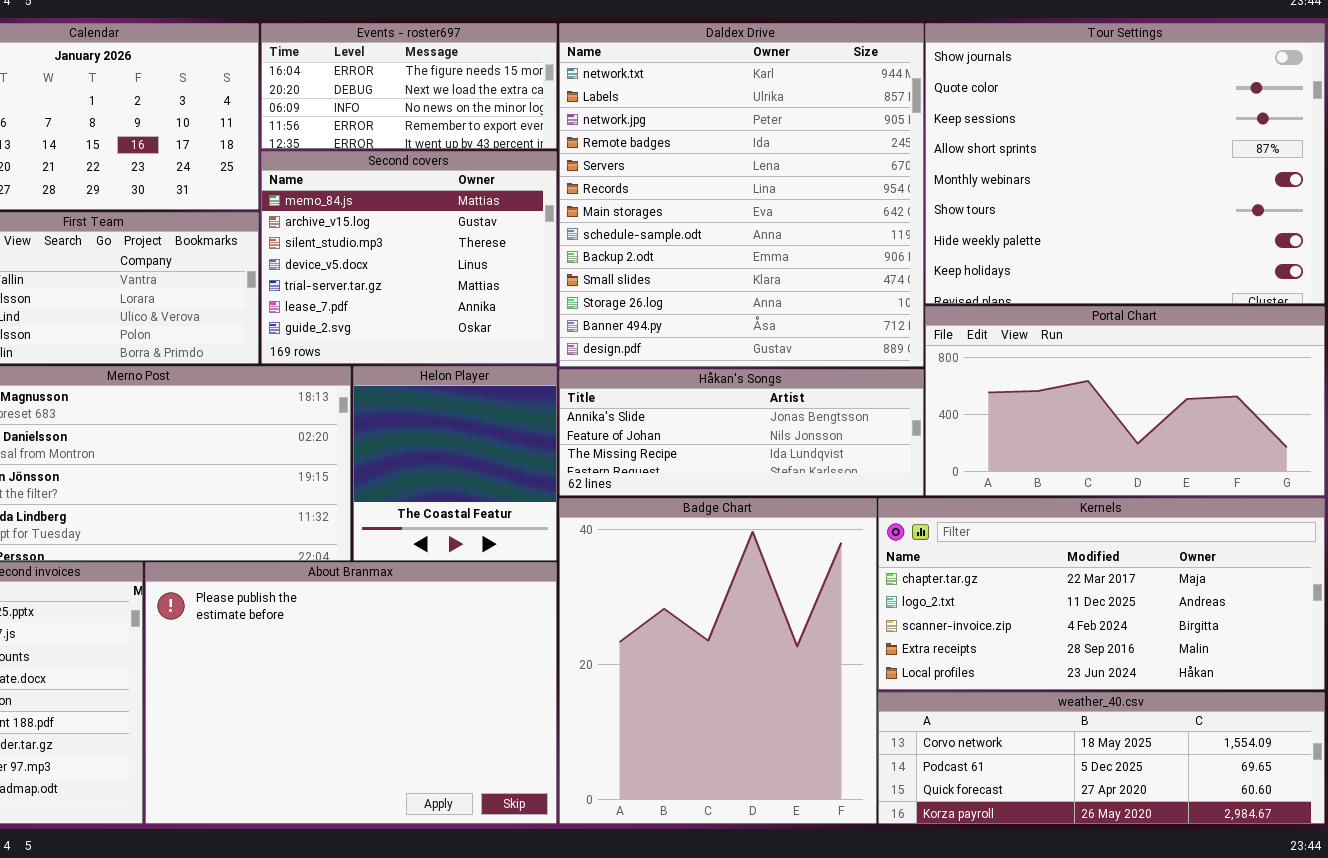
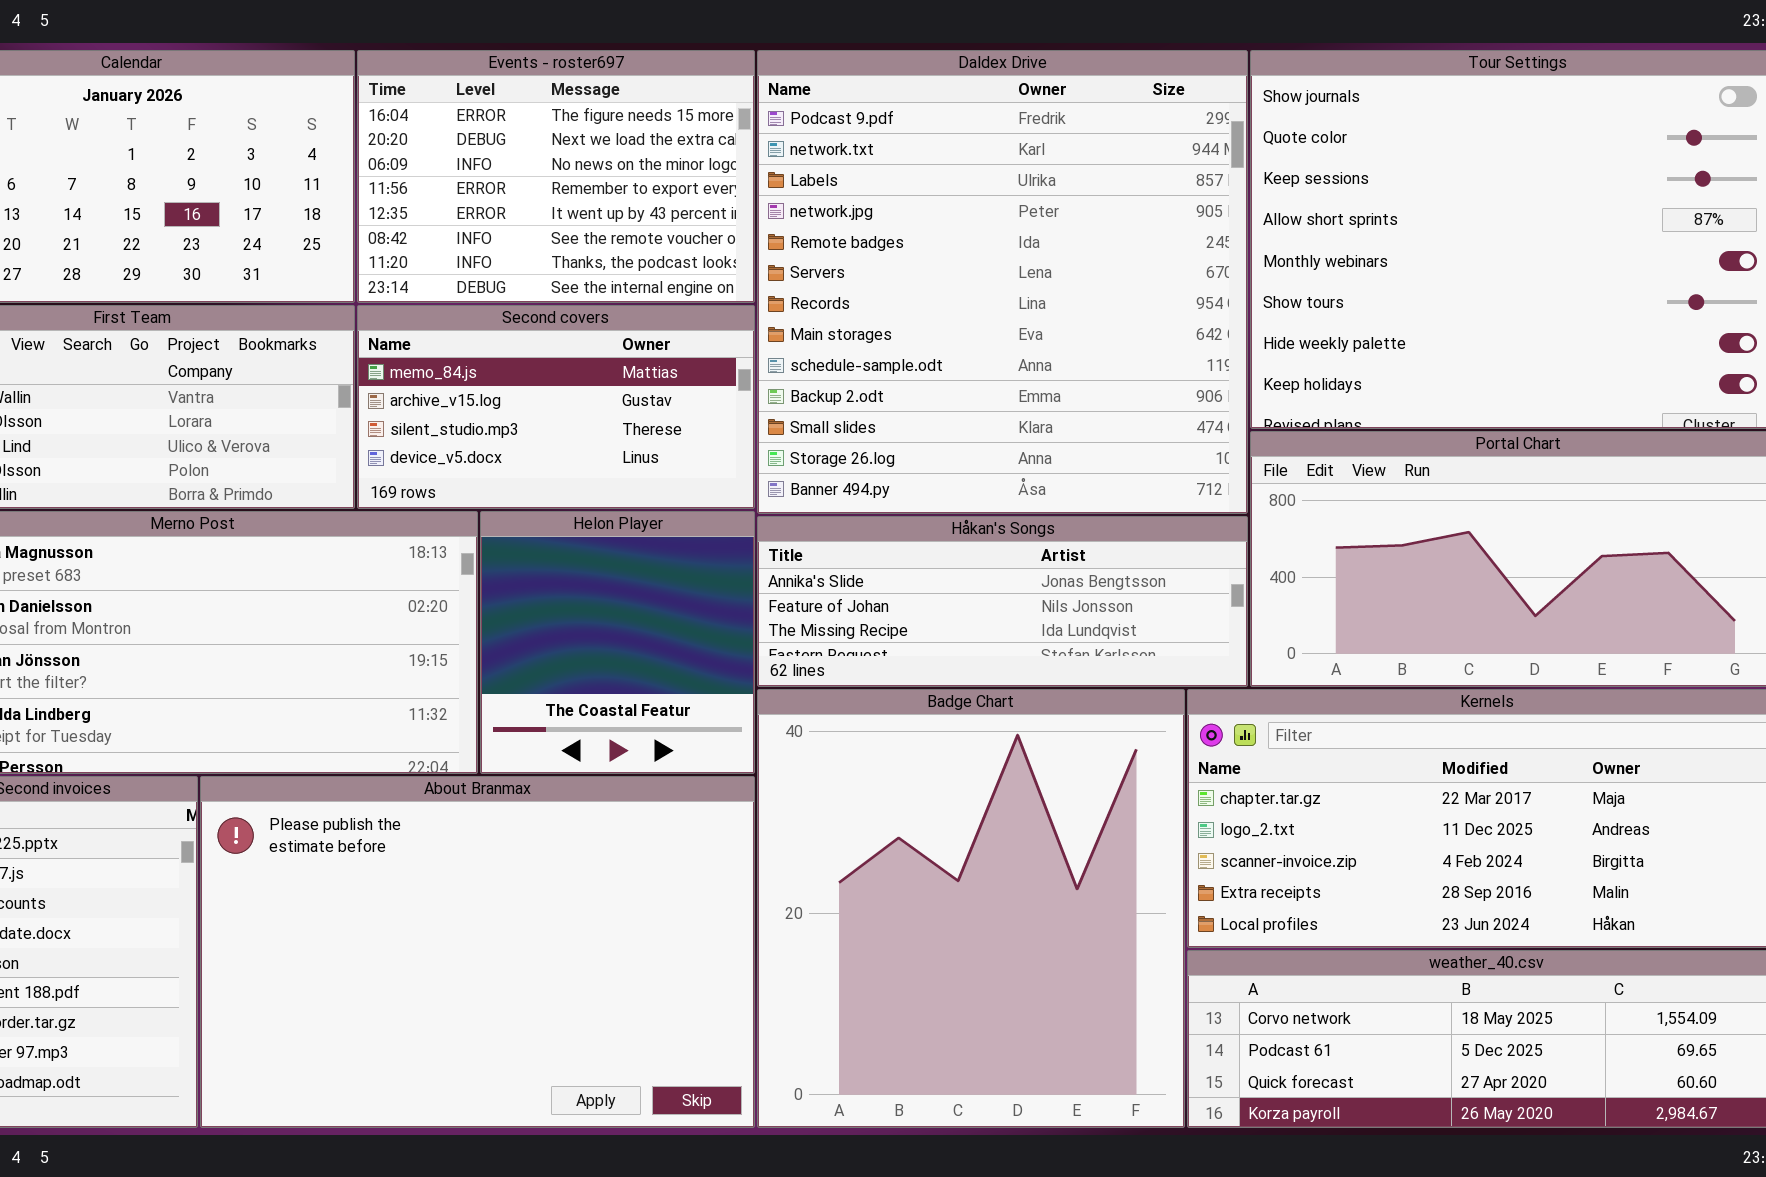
Events - roster697: [261,23,557,149] -> [357,50,755,303], resized
Daldex Drive: [559,23,924,367] -> [757,50,1248,514], scrolled up 1 row
Second covers: [261,151,557,364] -> [357,305,755,509], resized

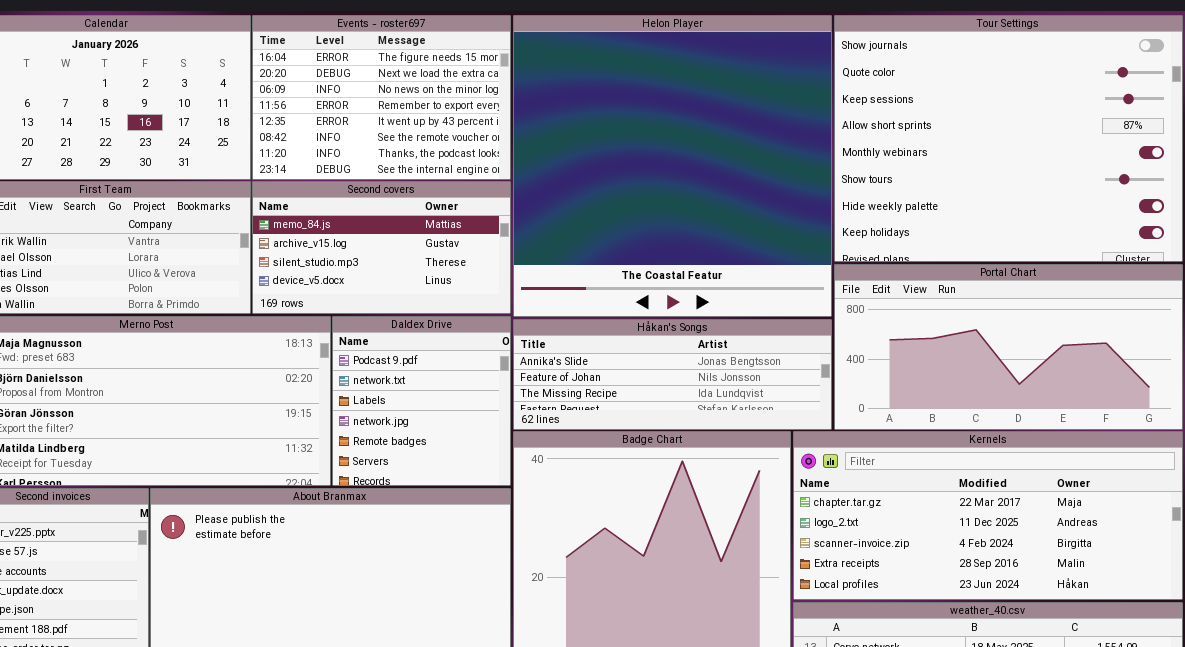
Daldex Drive: [757,50,1248,514] -> [332,316,511,486], moved, resized
Helon Player: [480,511,755,774] -> [513,15,832,317], moved, resized

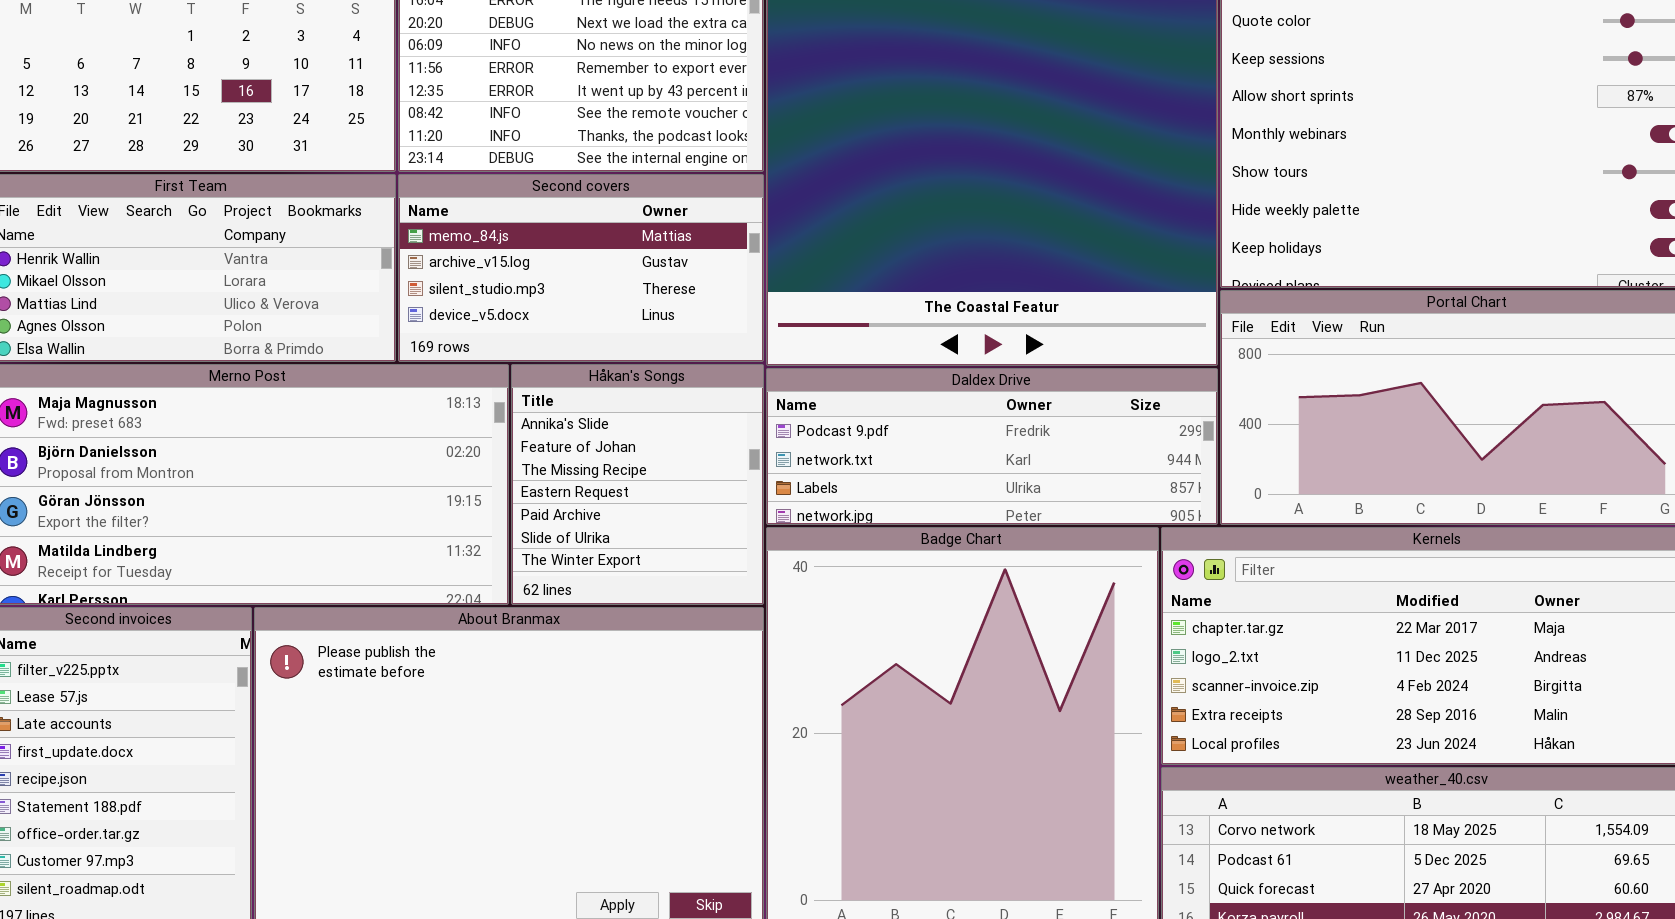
Daldex Drive: [332,316,511,486] -> [766,368,1218,525], moved, resized
Håkan's Songs: [513,319,832,430] -> [511,364,764,605], moved, resized

